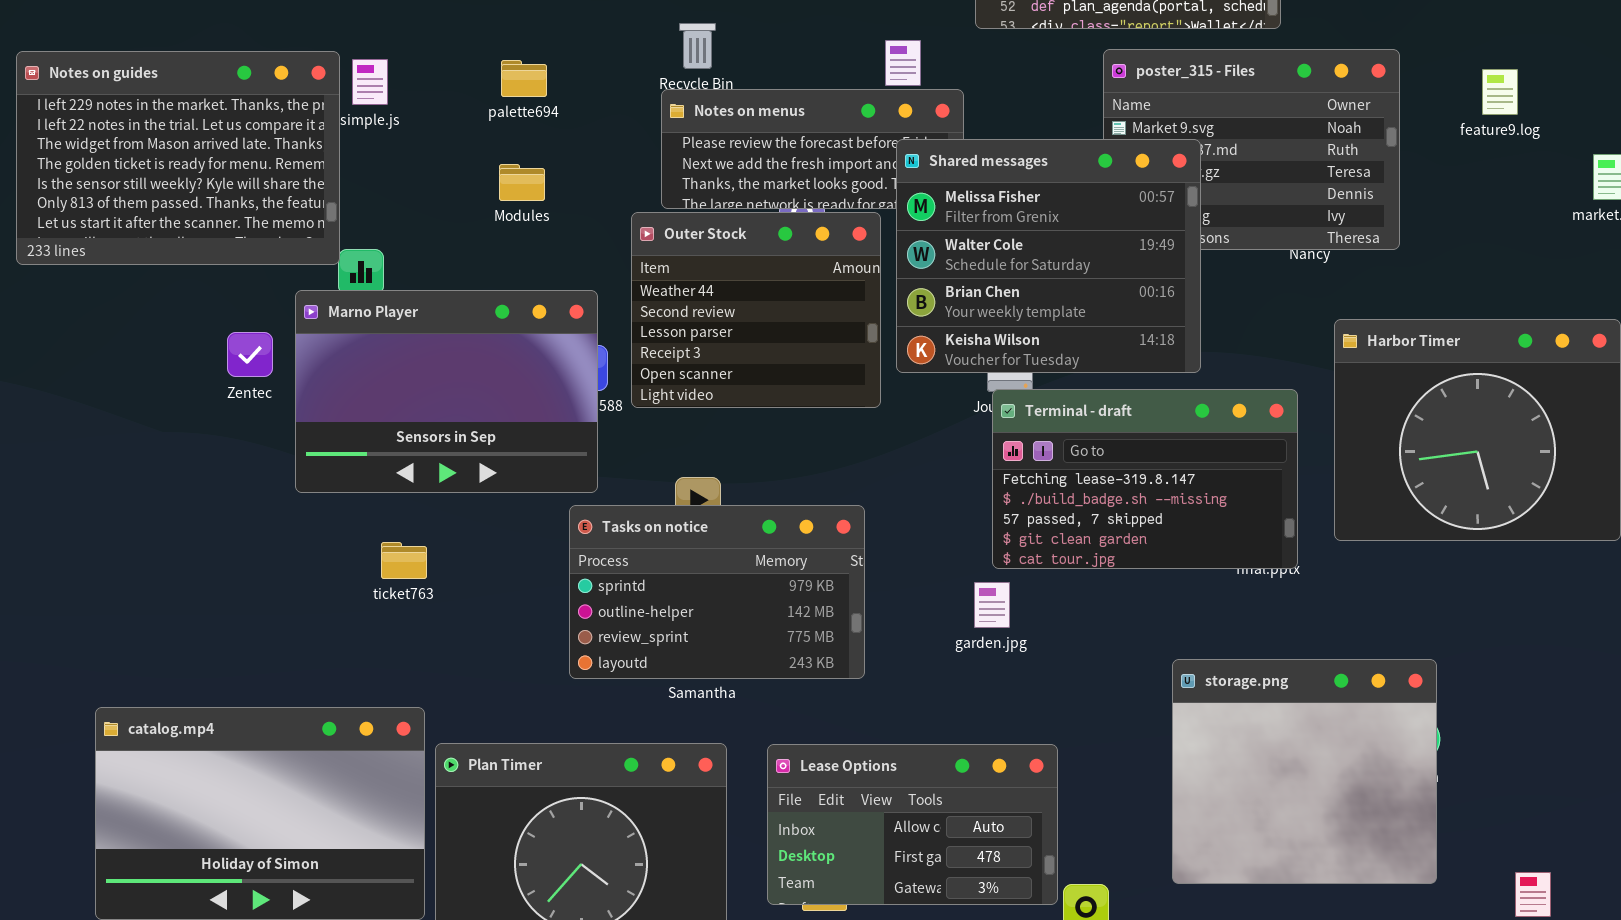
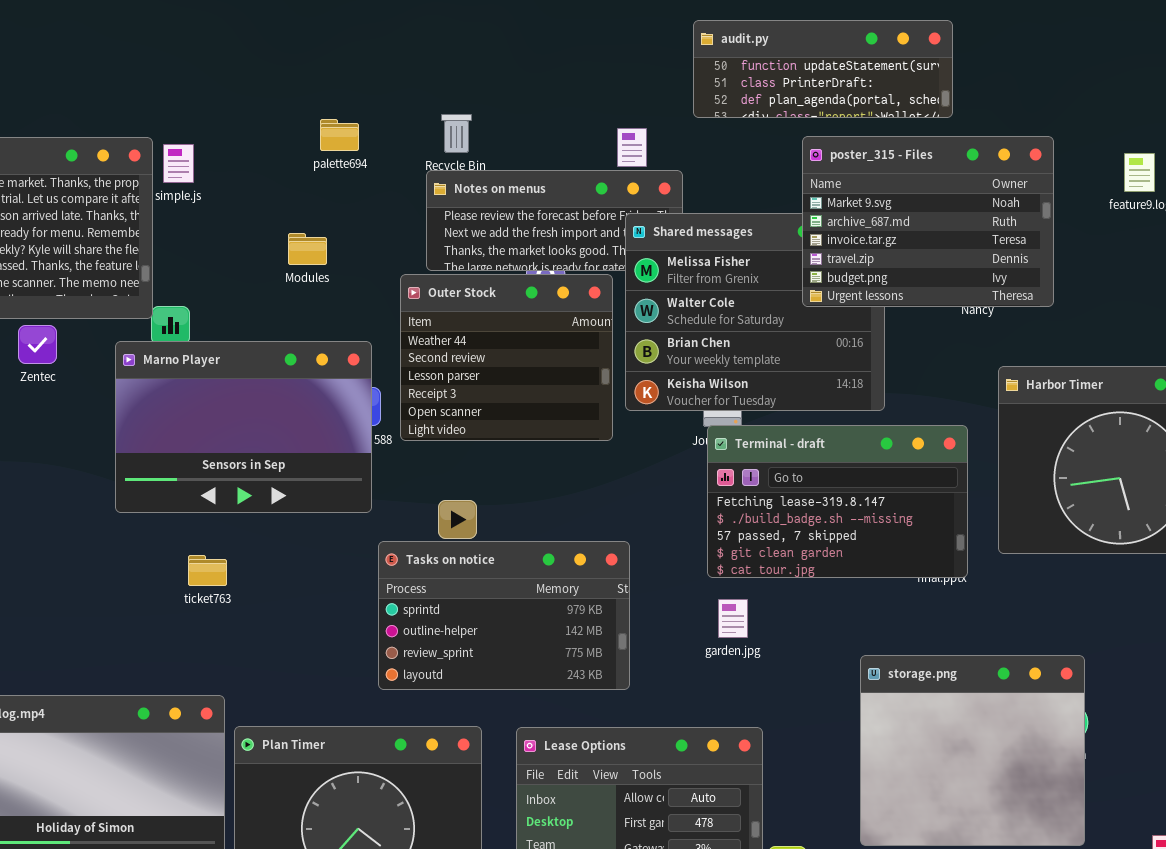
poster_315 - Files: [1103,49,1400,250] -> [802,136,1054,307], raised
palette694: [501,60,547,97] -> [320,119,359,151], moved
Zentec: [227,332,273,377] -> [18,325,57,364], moved
Tasks on notice: [569,505,865,679] -> [378,541,630,690], moved
garden.jpg: [974,582,1010,628] -> [718,599,748,638], moved

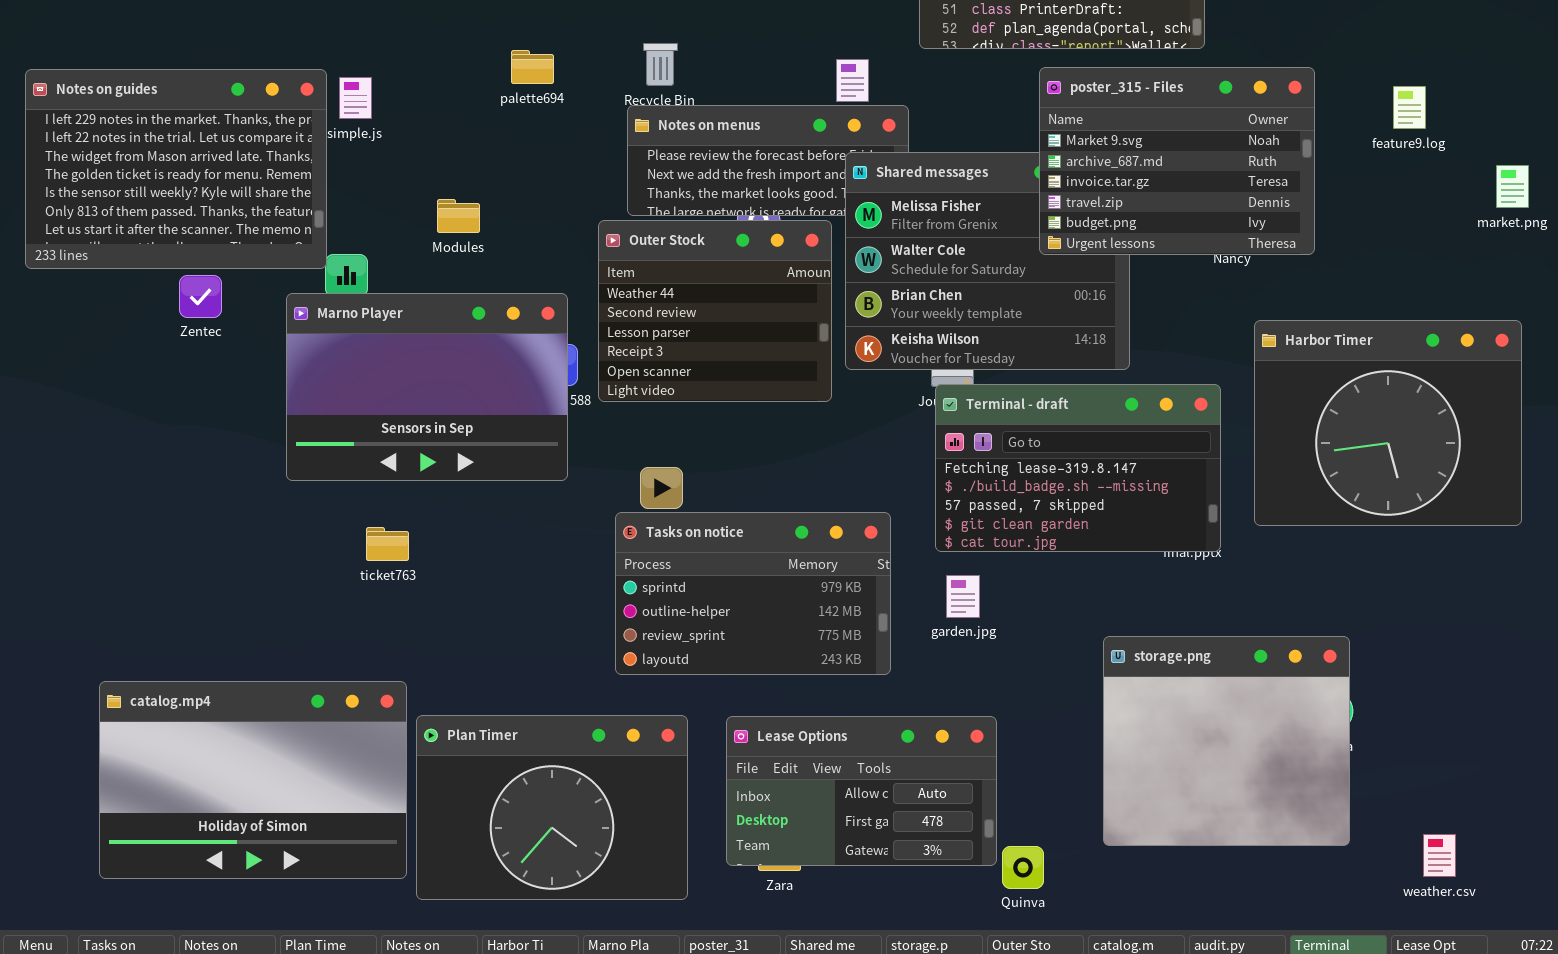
Modules: [288,233,327,265] -> [437,199,480,233], moved
Tasks on notice: [378,541,630,690] -> [615,512,891,675], moved

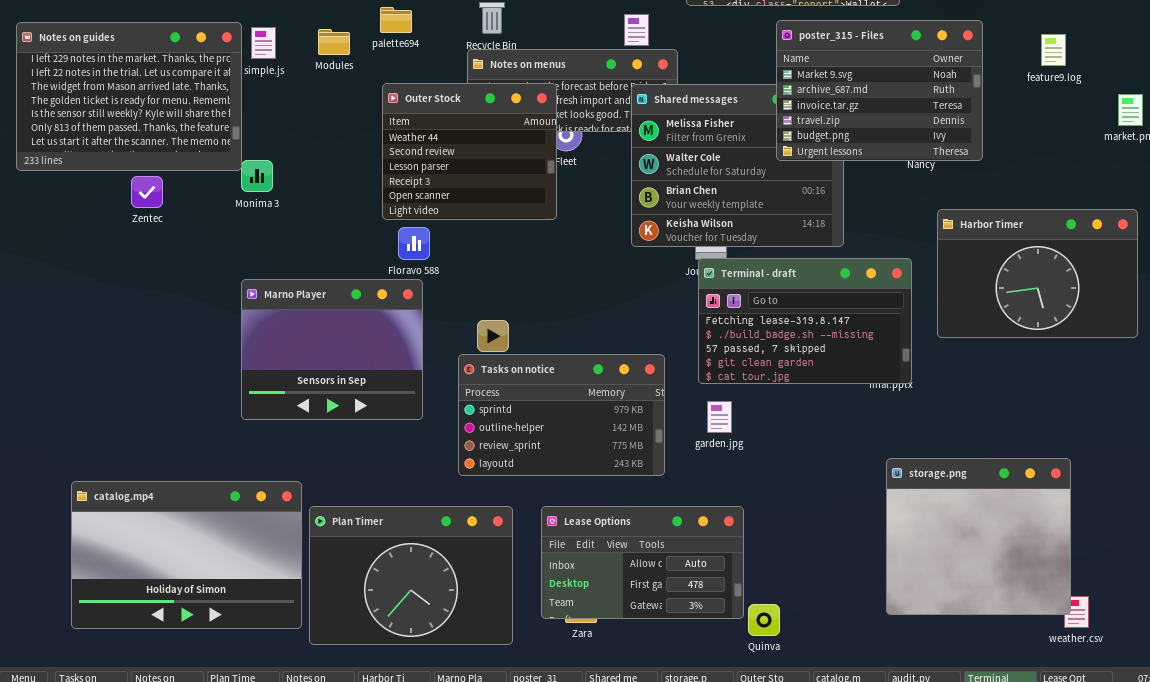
Modules: [437,199,480,233] -> [318,29,350,55], moved
Outer Stock: [598,220,832,402] -> [382,83,557,220], moved
Marno Player: [286,293,568,481] -> [241,279,423,420], moved, resized
Harbor Timer: [1254,320,1522,526] -> [937,209,1138,338], resized
storage.png: [1103,636,1350,846] -> [886,458,1071,615], moved

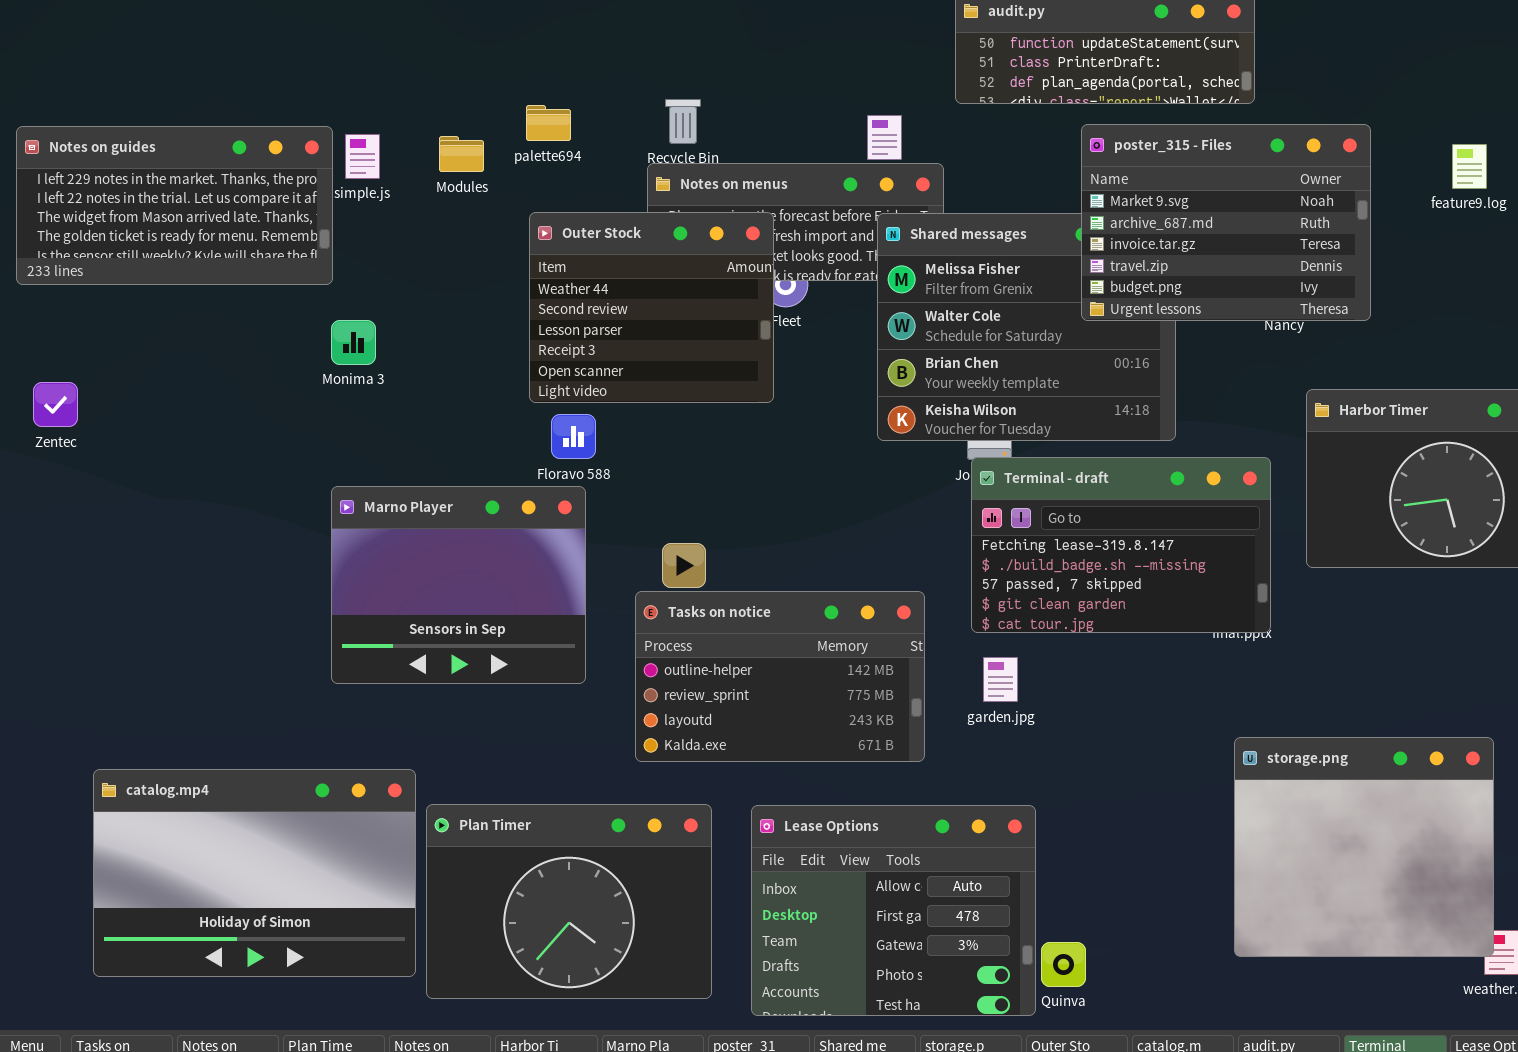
Notes on guides: [16,22,242,171] -> [16,126,333,285], resized
Zentec: [131,176,163,208] -> [33,382,78,427], moved
Tasks on notice: [458,354,665,476] -> [635,591,925,762], scrolled down 1 row
Lease Options: [541,506,744,619] -> [751,805,1036,1016], resized

